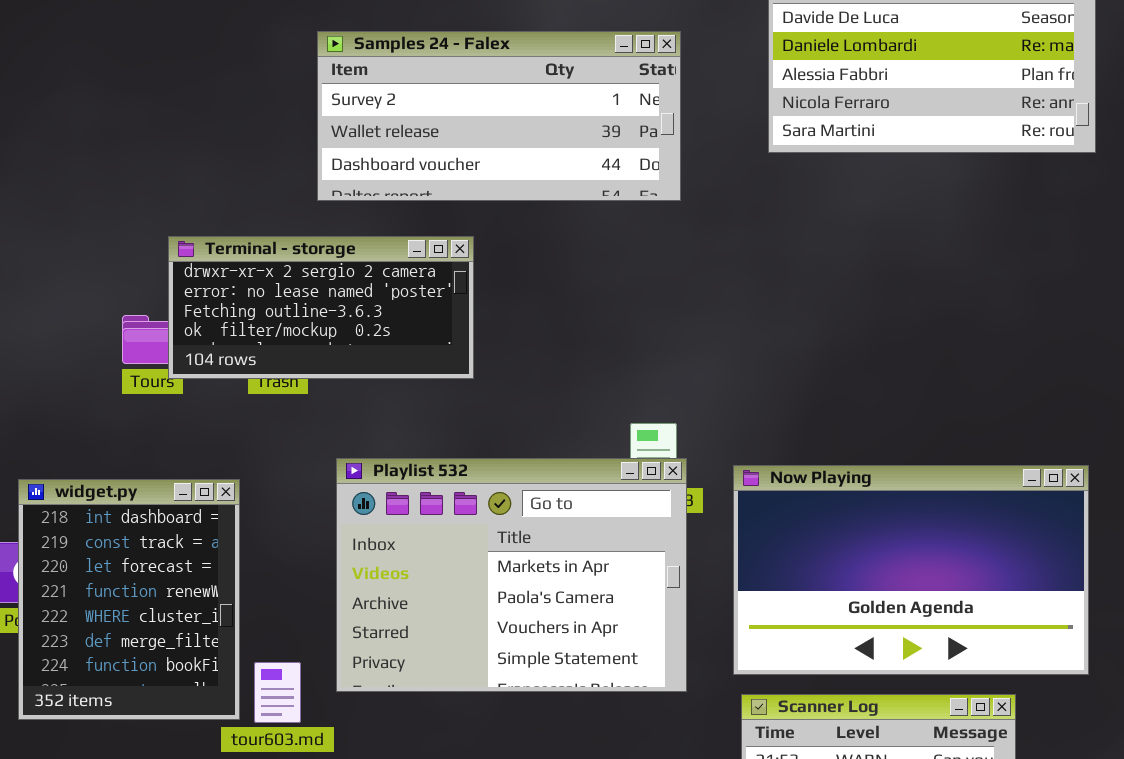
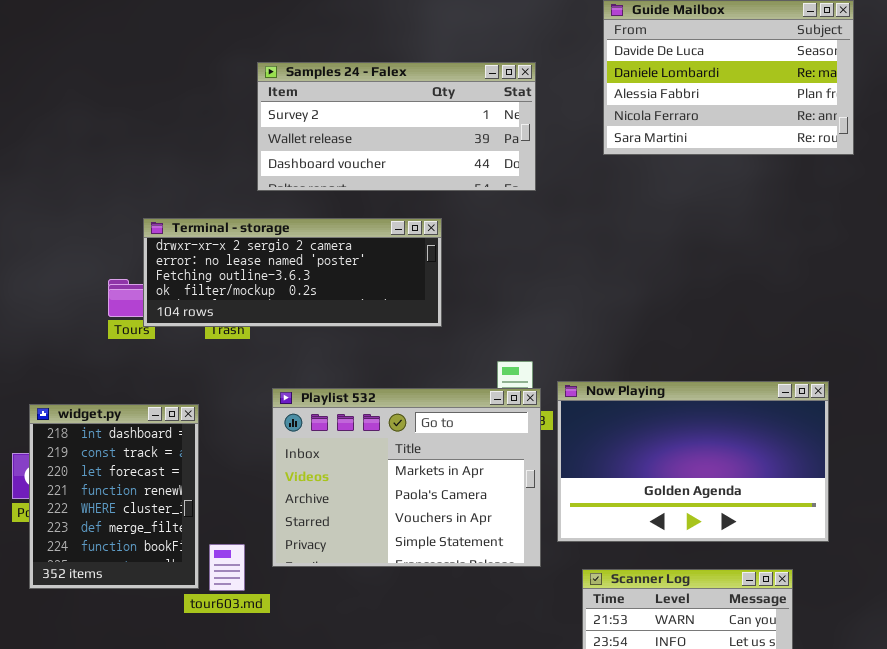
Terminal - storage: [168,236,474,379] -> [143,218,442,327], resized
Now Playing: [733,465,1089,675] -> [557,381,829,542], moved

